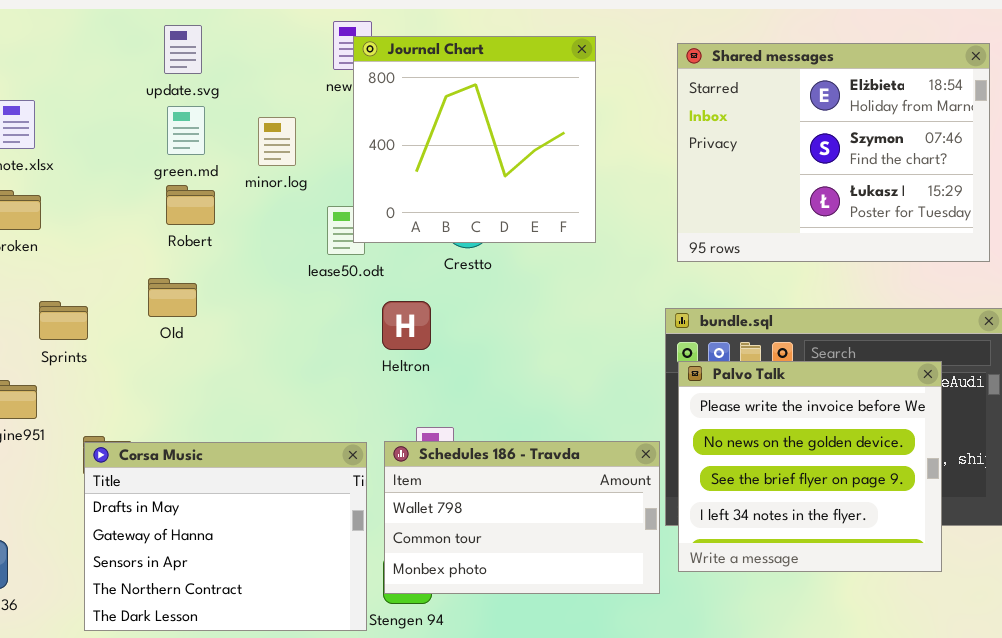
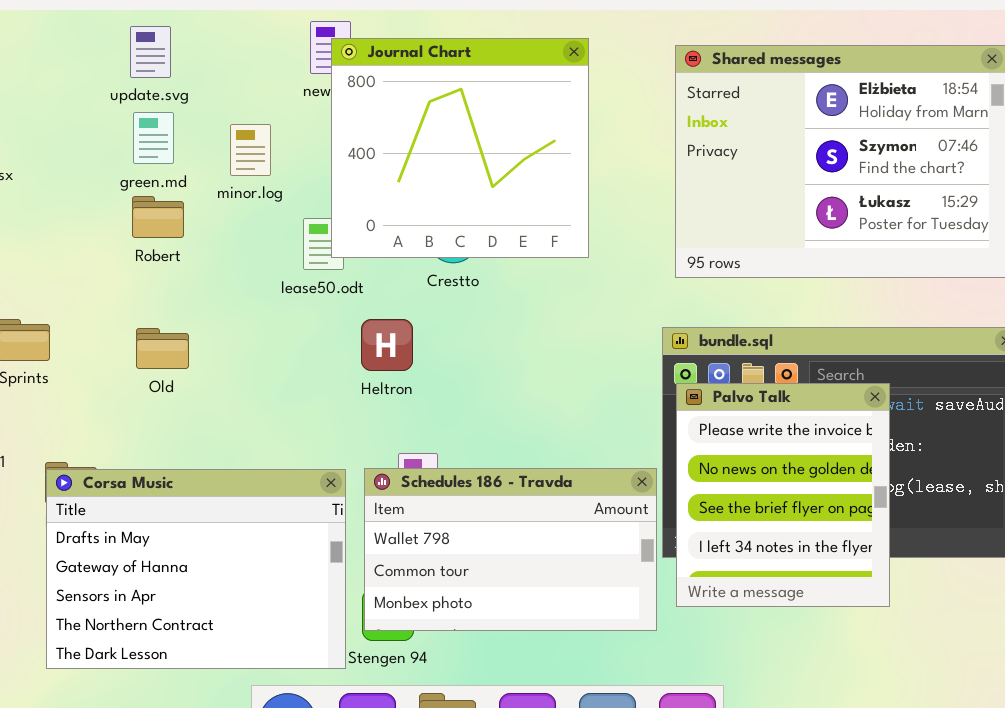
Old: [148,278,197,317] -> [136,328,189,369], moved
Palvo Talk: [678,361,942,572] -> [676,383,890,607], resized

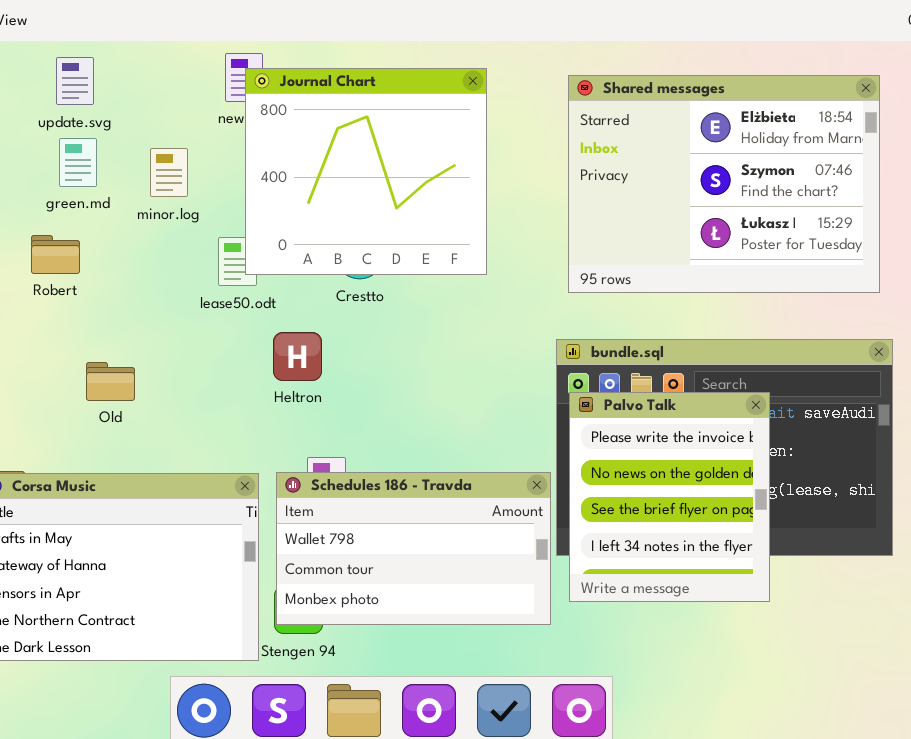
Robert: [132,196,184,238] -> [31,235,80,274], moved
Old: [136,328,189,369] -> [86,362,135,401], moved

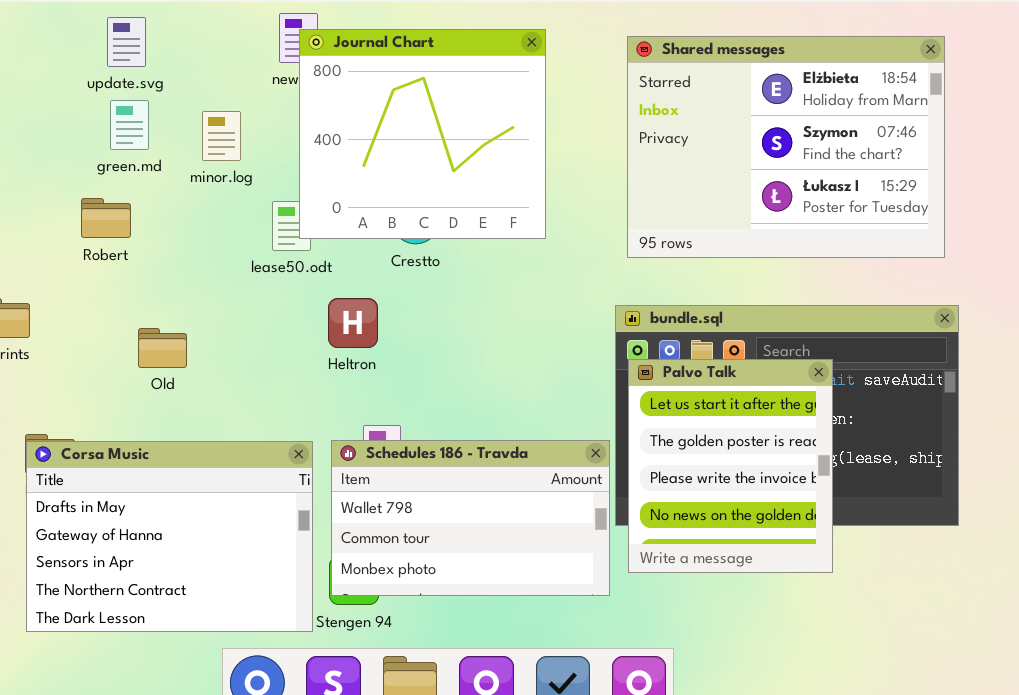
Palvo Talk: [569,392,770,602] -> [628,359,833,573], scrolled up 2 rows

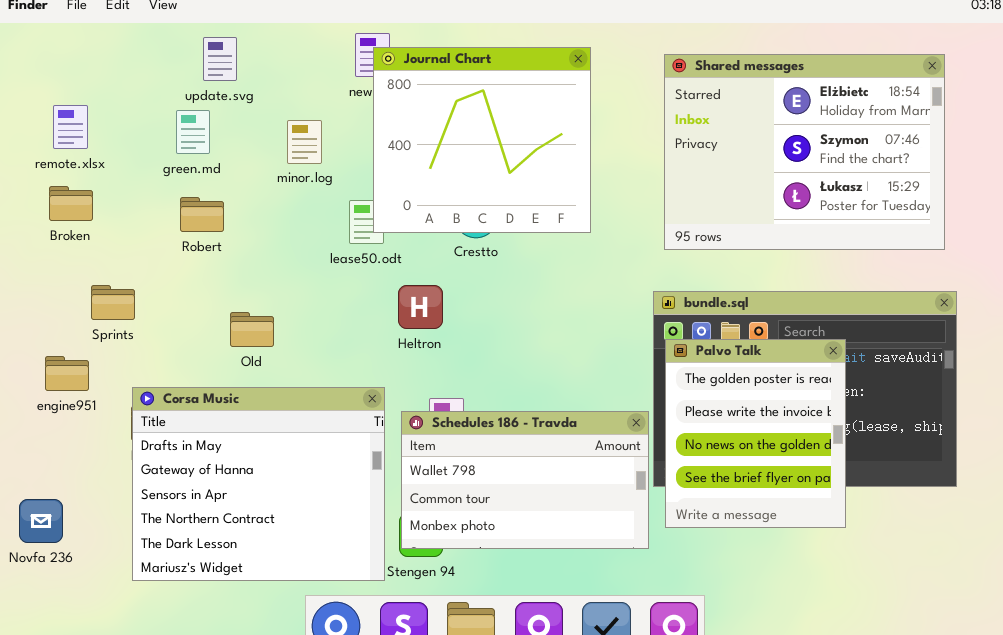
green.md: [110,100,149,150] -> [176,110,210,154], moved
Palvo Talk: [628,359,833,573] -> [665,339,846,528], scrolled down 1 row
Corsa Music: [26,441,313,632] -> [132,387,385,581], resized

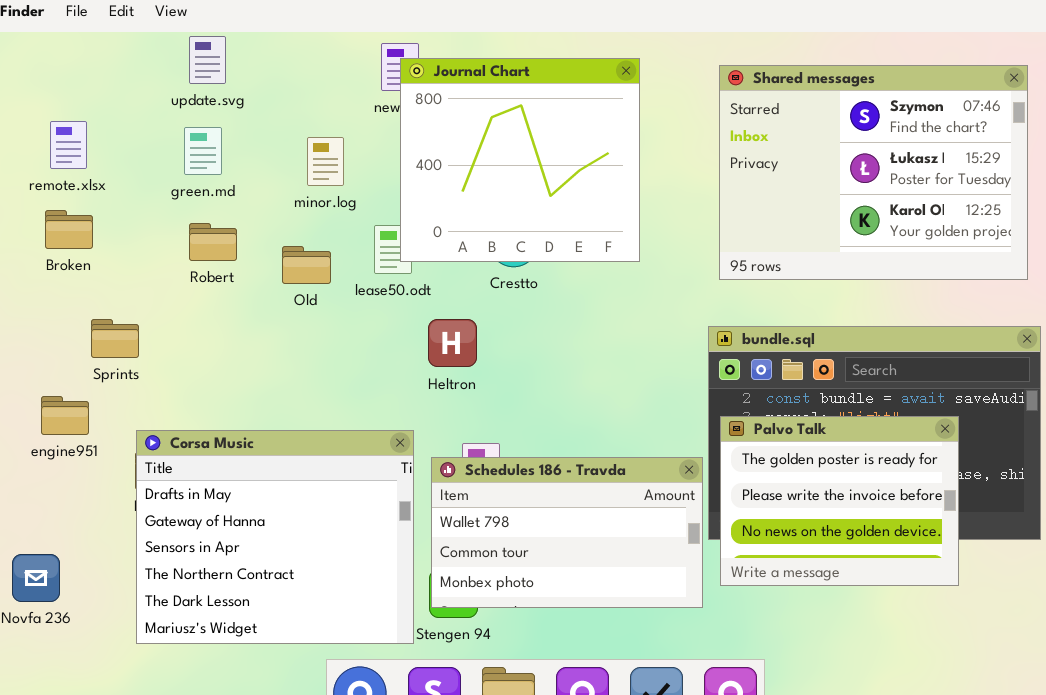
update.svg: [203,37,237,81] -> [189,36,226,84], moved
Shared messages: [664,54,945,250] -> [719,65,1028,280], scrolled down 1 row
Old: [230,312,274,347] -> [282,246,331,284], moved
Palvo Talk: [665,339,846,528] -> [720,416,959,586], resized

